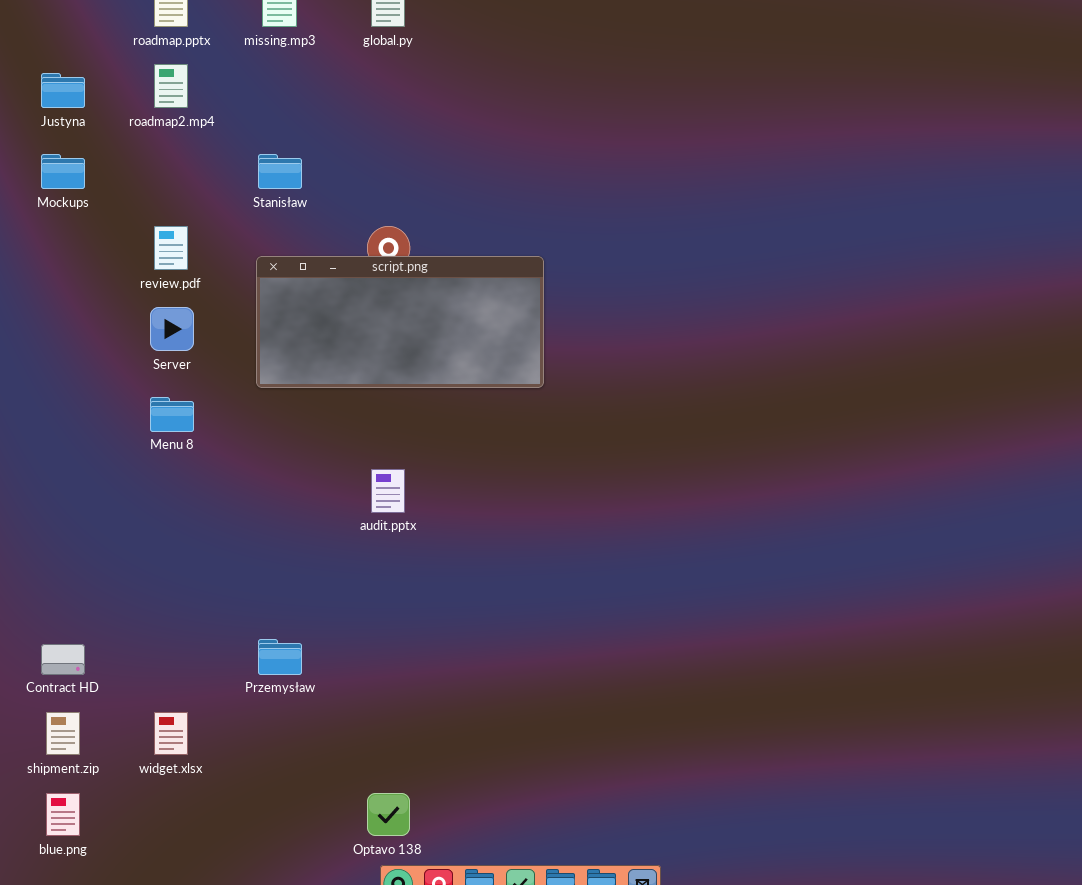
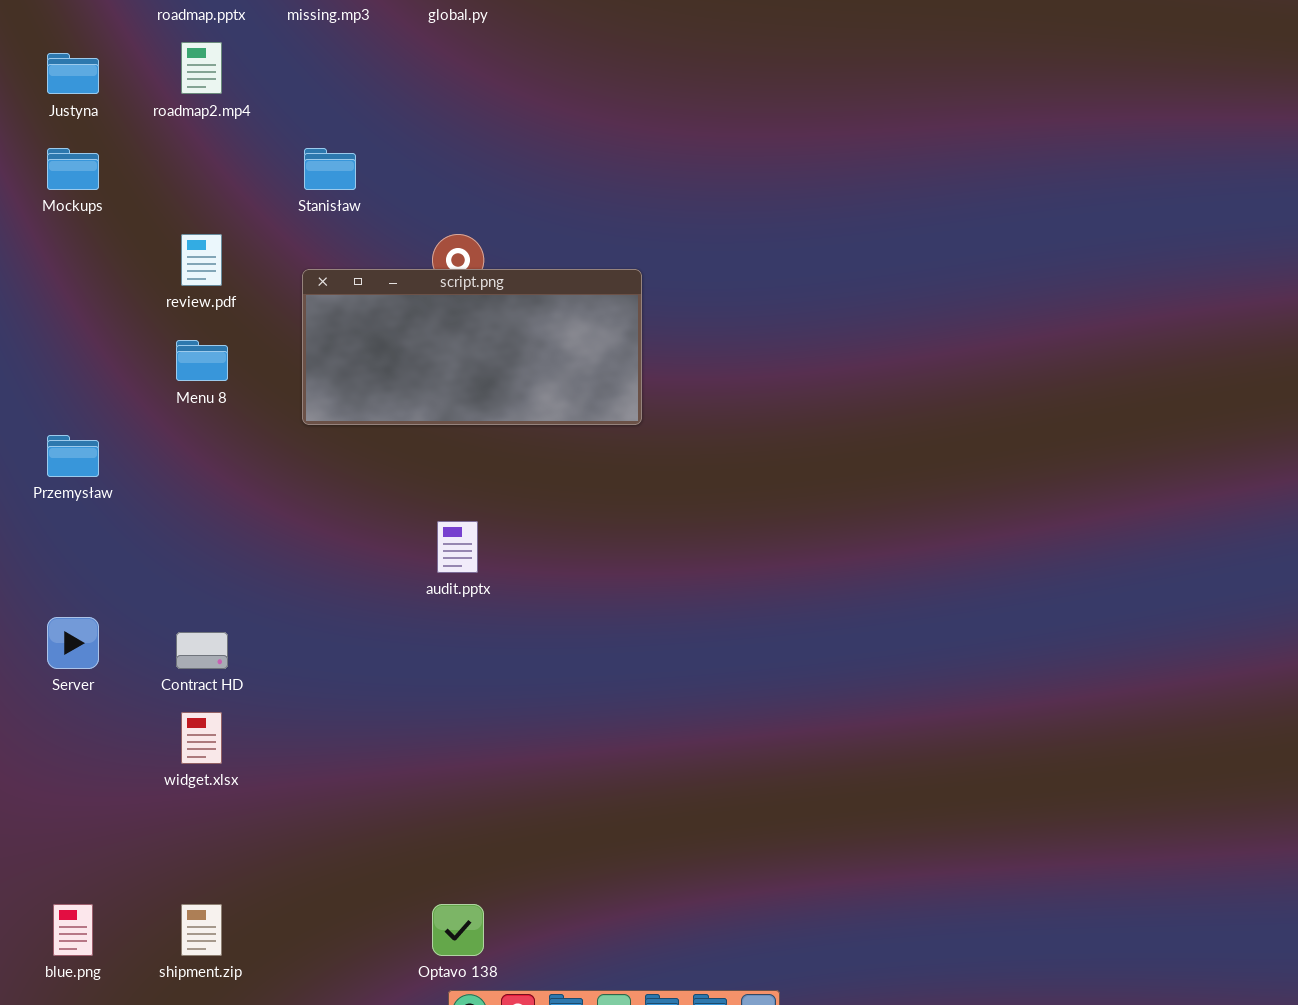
Server: [150,307,194,351] -> [47,617,99,669], moved
Menu 8: [150,397,194,432] -> [176,340,228,381], moved
Przemysław: [258,639,302,675] -> [47,435,99,477], moved
Contract HD: [41,644,85,675] -> [176,632,228,669], moved
shipment.zip: [46,712,80,755] -> [181,904,222,956], moved
widget.xlsx: [154,712,188,755] -> [181,712,222,764], moved

